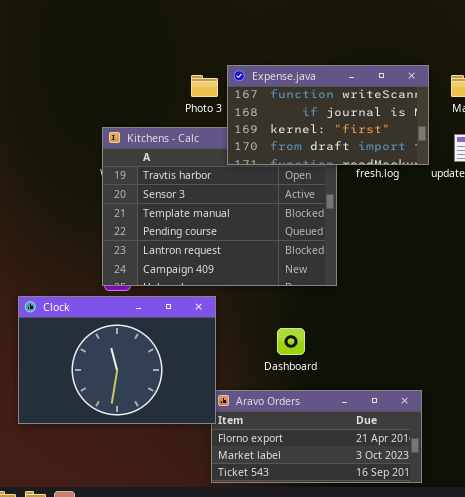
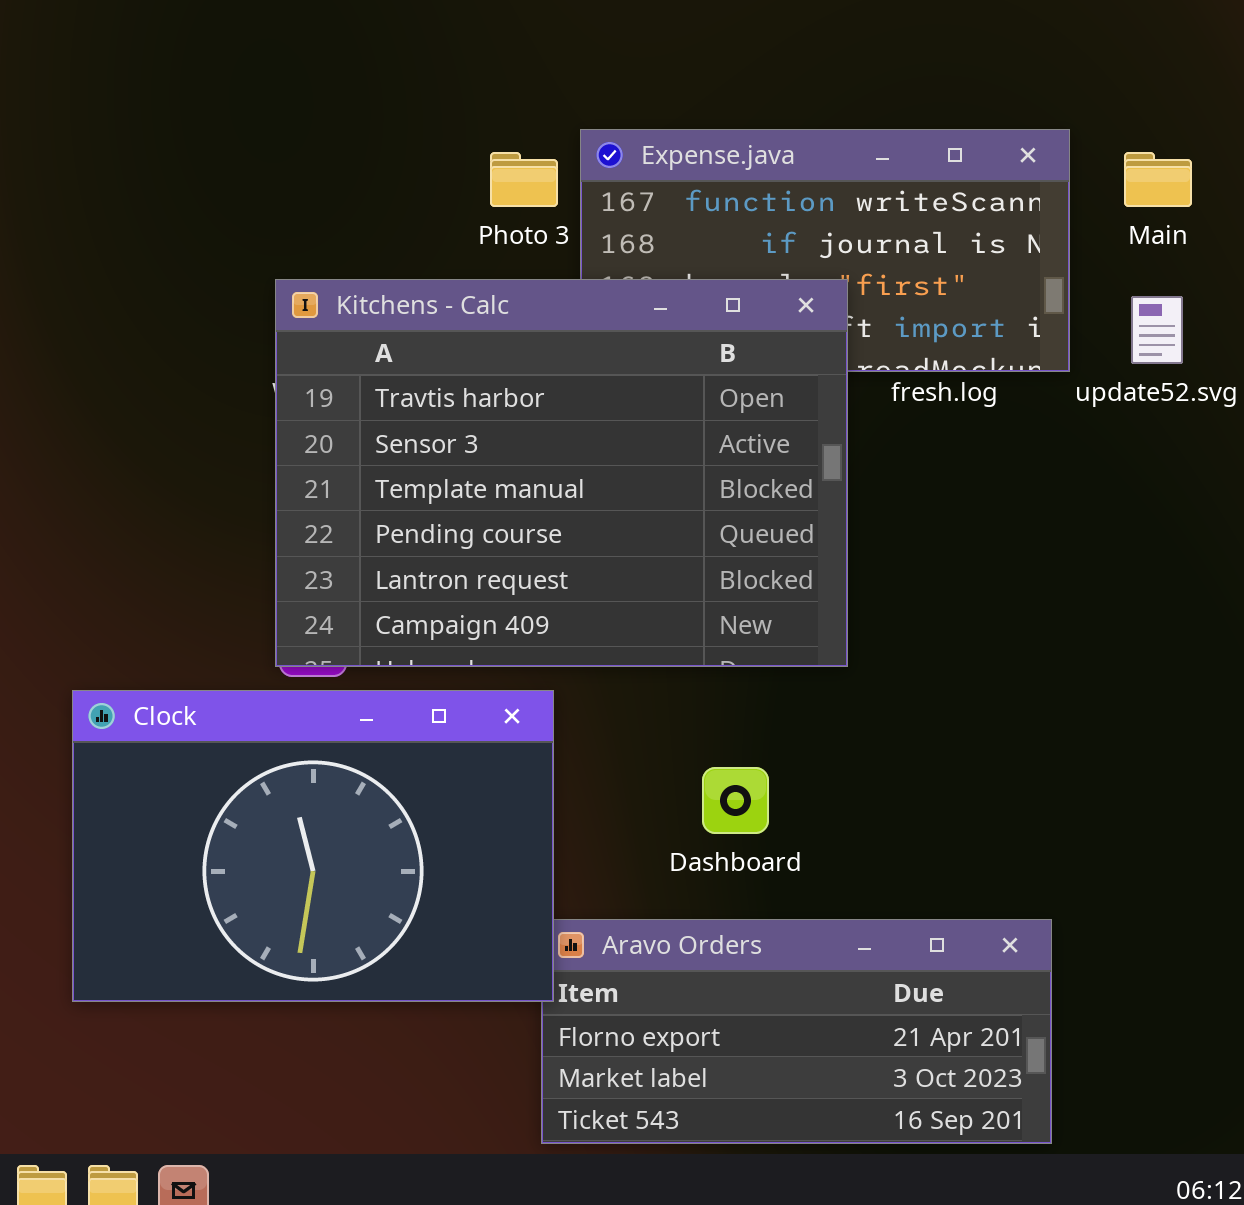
Kitchens - Calc: [102,127,337,286] -> [275,279,848,667], raised

